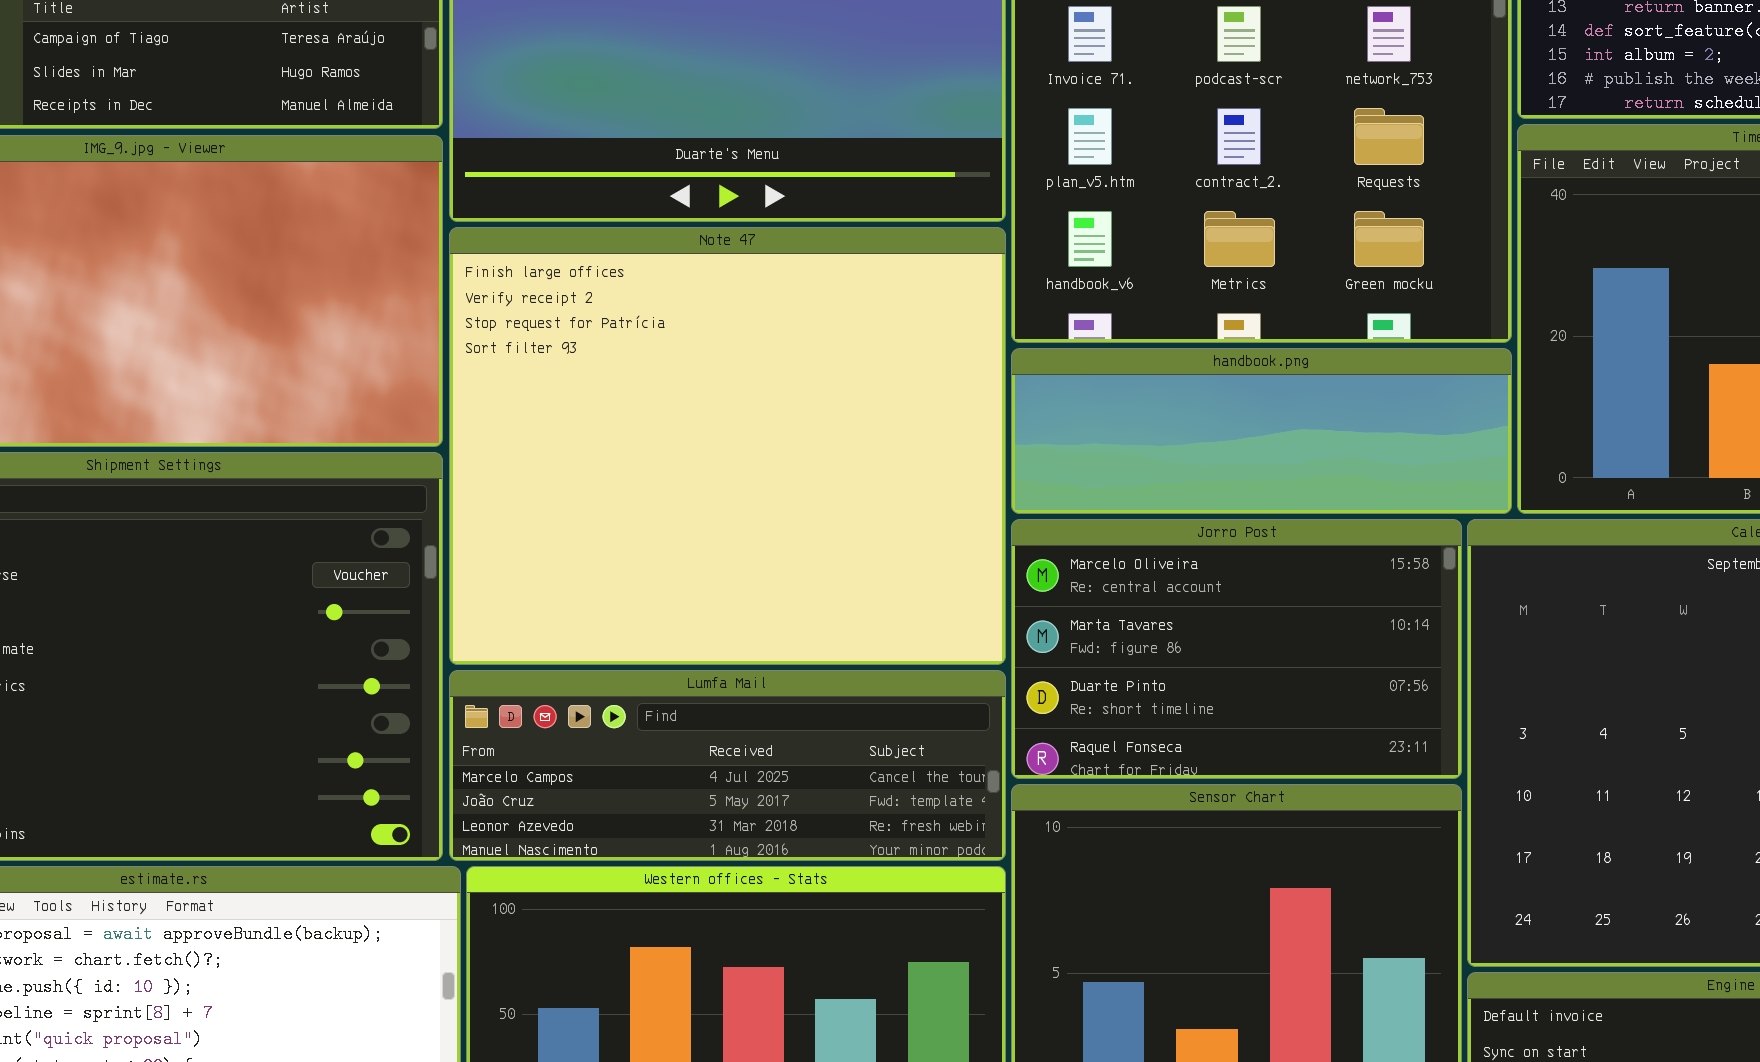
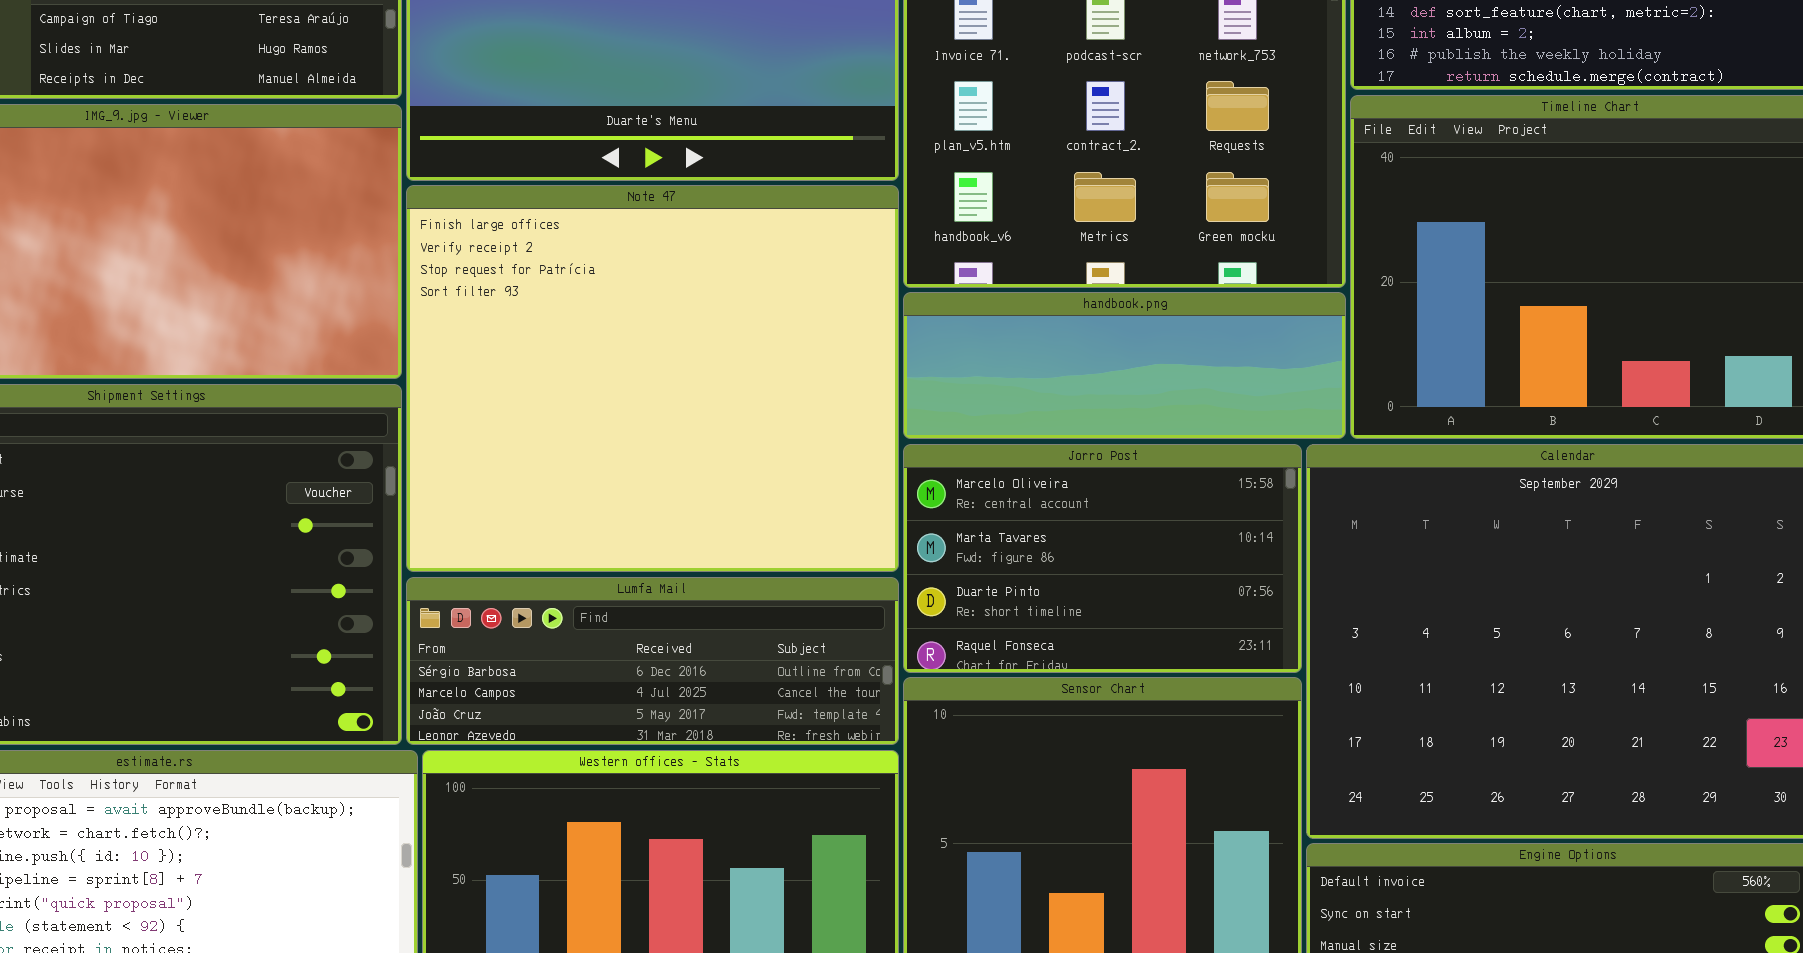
Lumfa Mail: [449,670,1006,861] -> [406,577,899,745], scrolled up 1 row

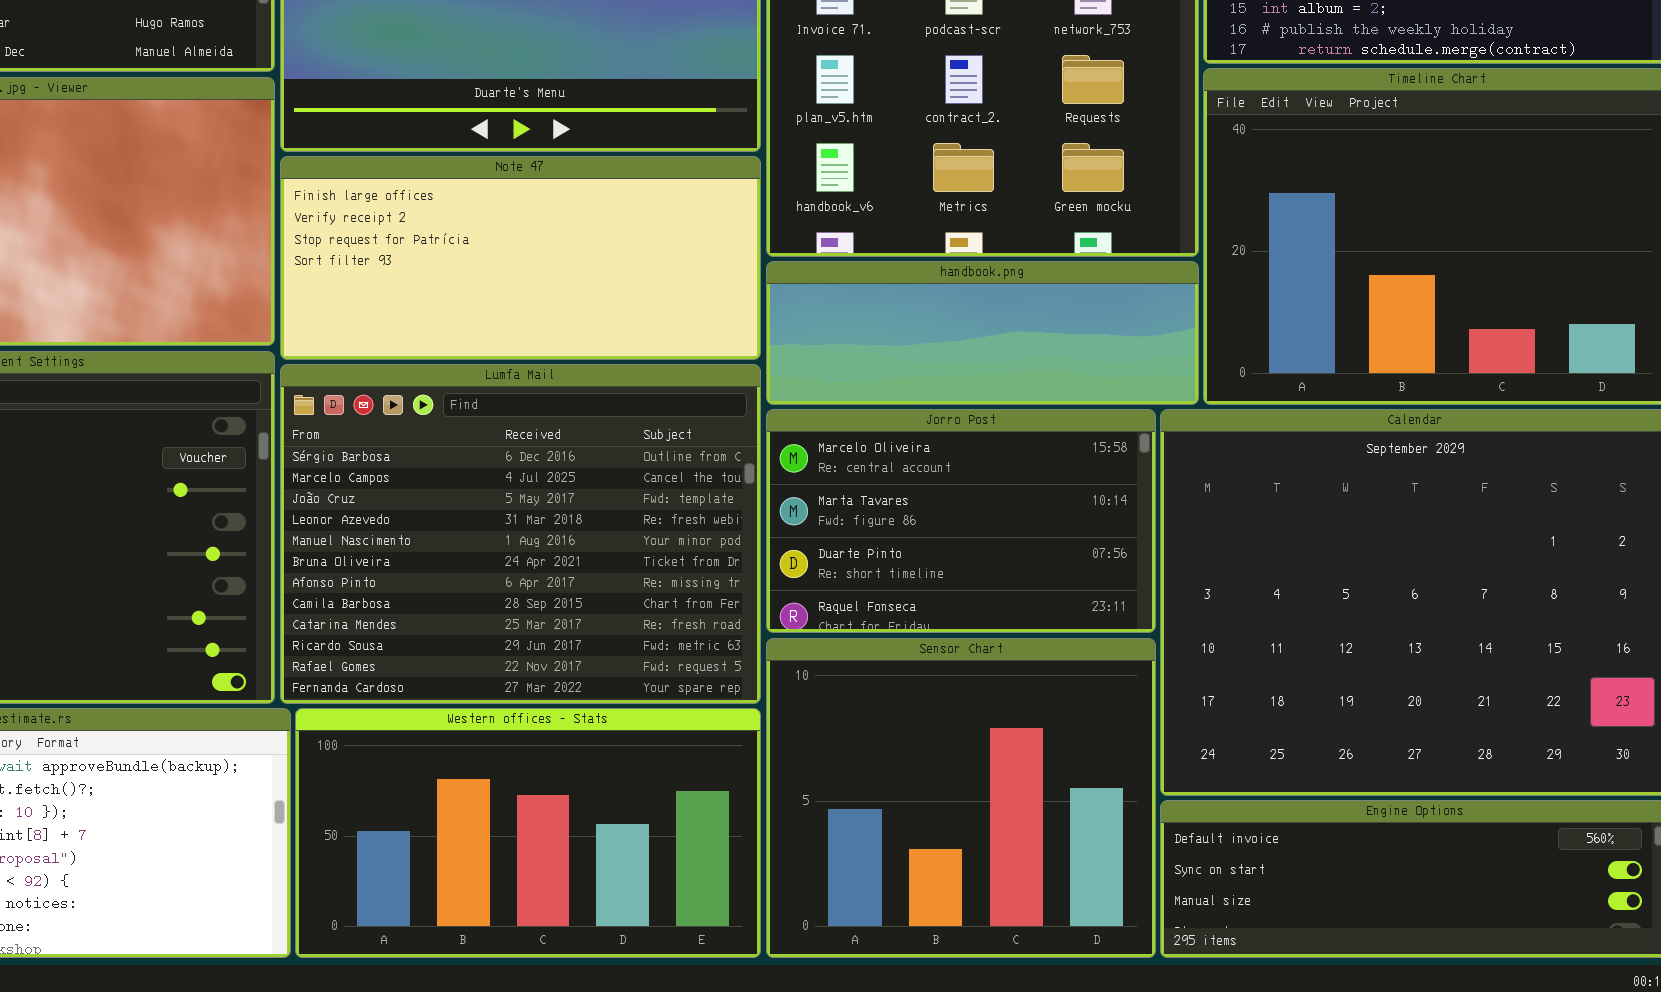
Note 47: [406,185,899,572] -> [280,156,761,360], resized
Lumfa Mail: [406,577,899,745] -> [280,364,761,704], resized

